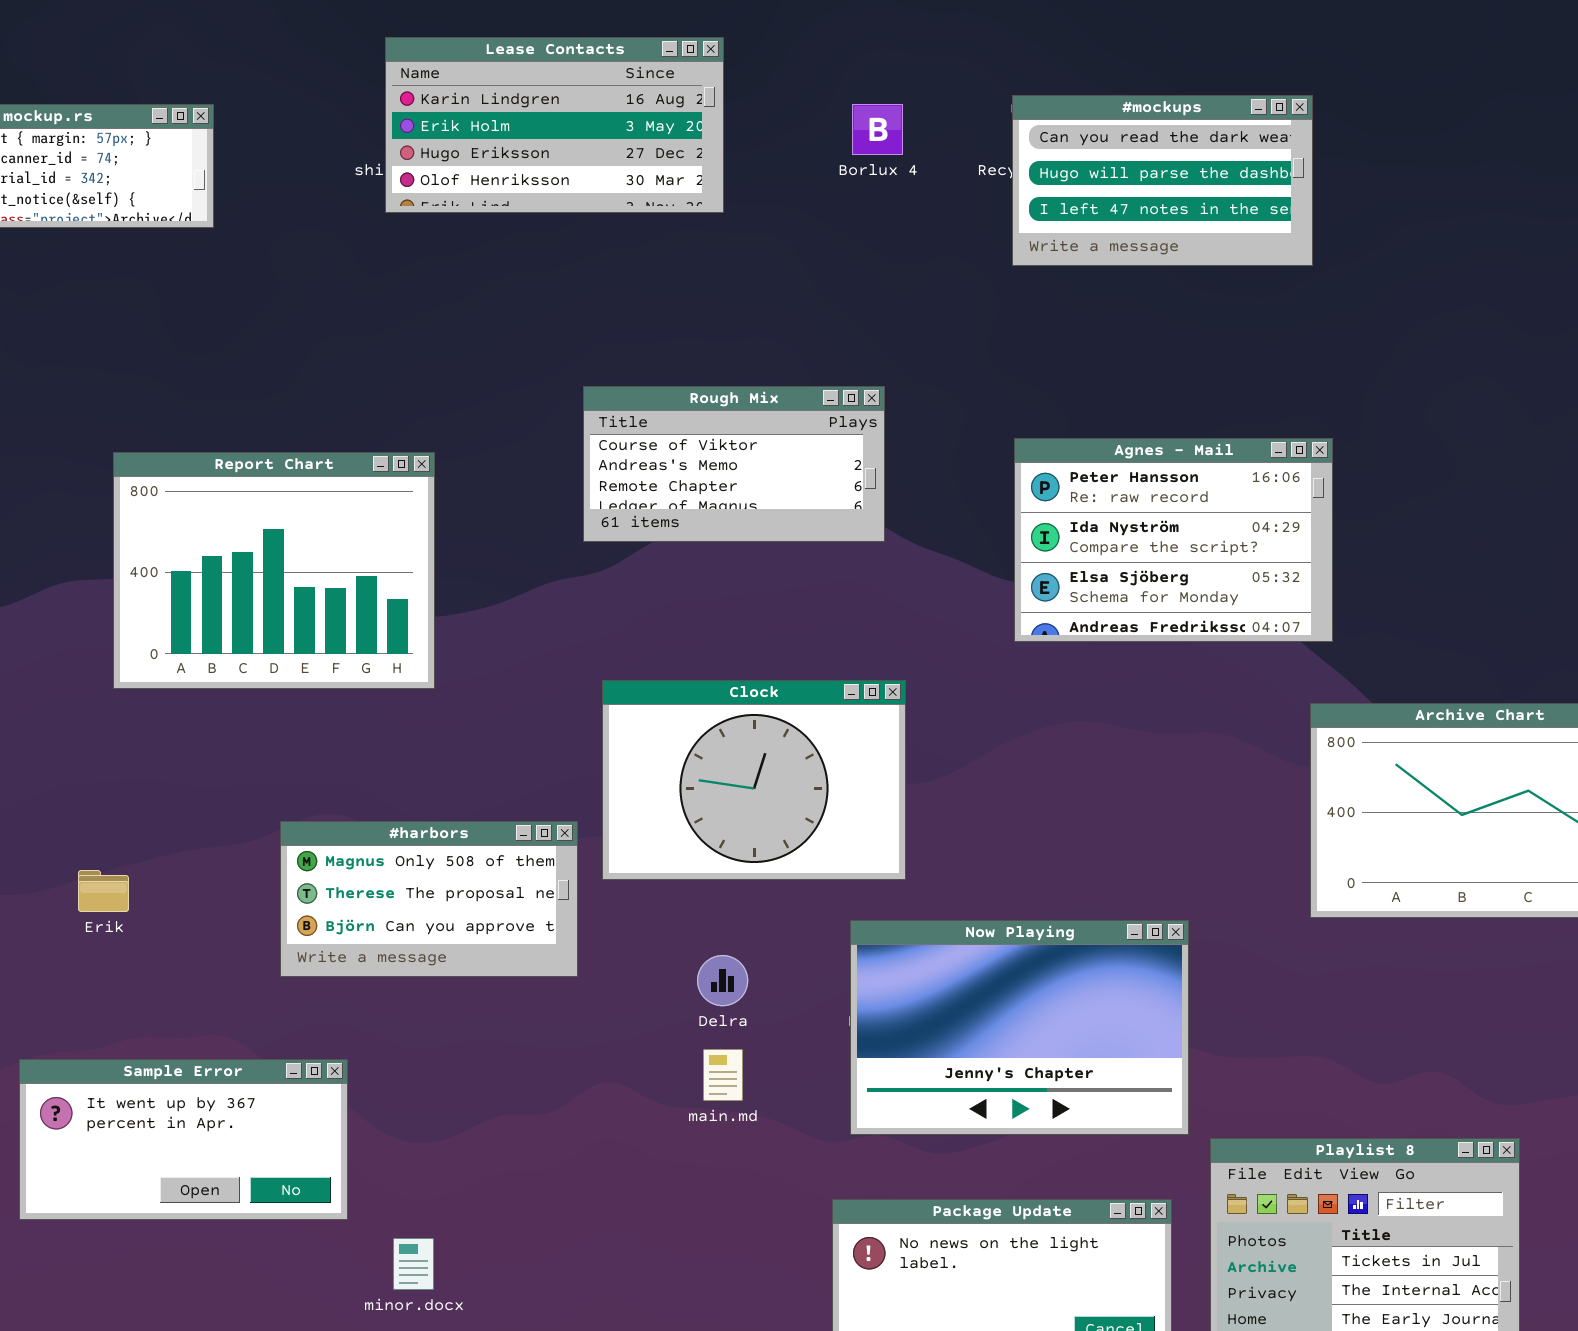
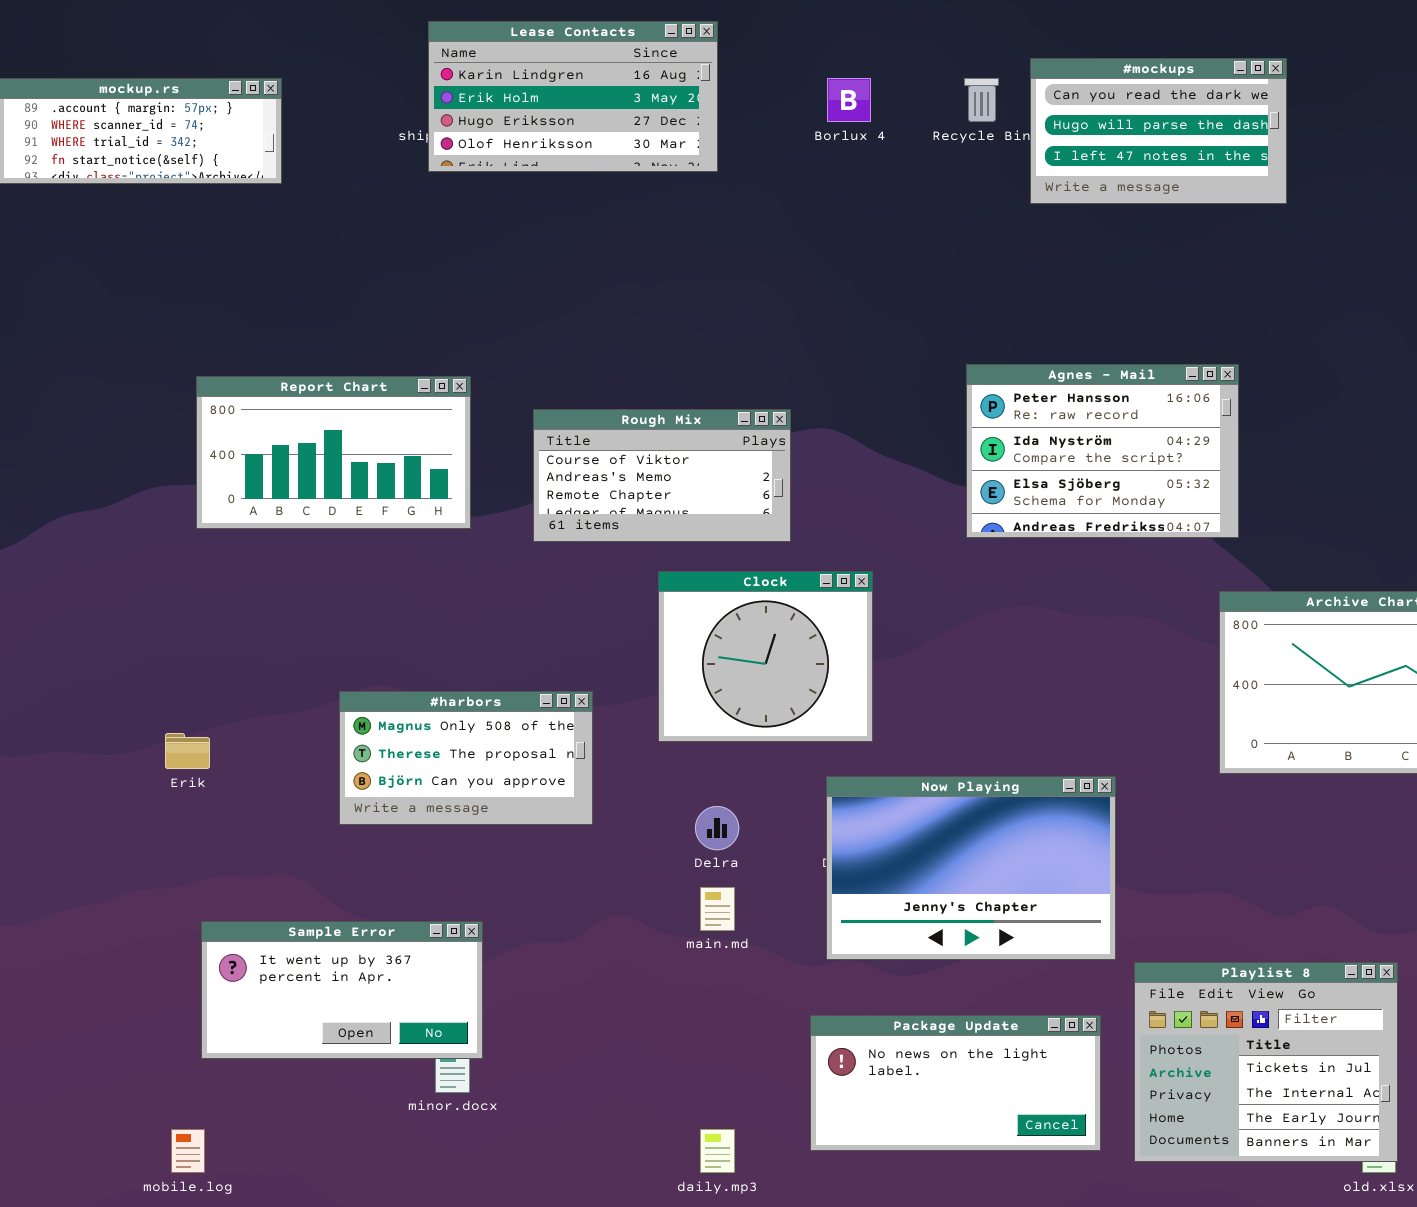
#mockups: [1012,95,1313,266] -> [1030,58,1287,204], moved
Rough Mix: [583,386,885,542] -> [533,409,791,542], moved
Report Chart: [113,452,435,689] -> [196,376,471,529], resized
Clock: [602,680,906,880] -> [658,571,873,742], resized
Sample Error: [19,1059,348,1220] -> [201,921,483,1059], moved

